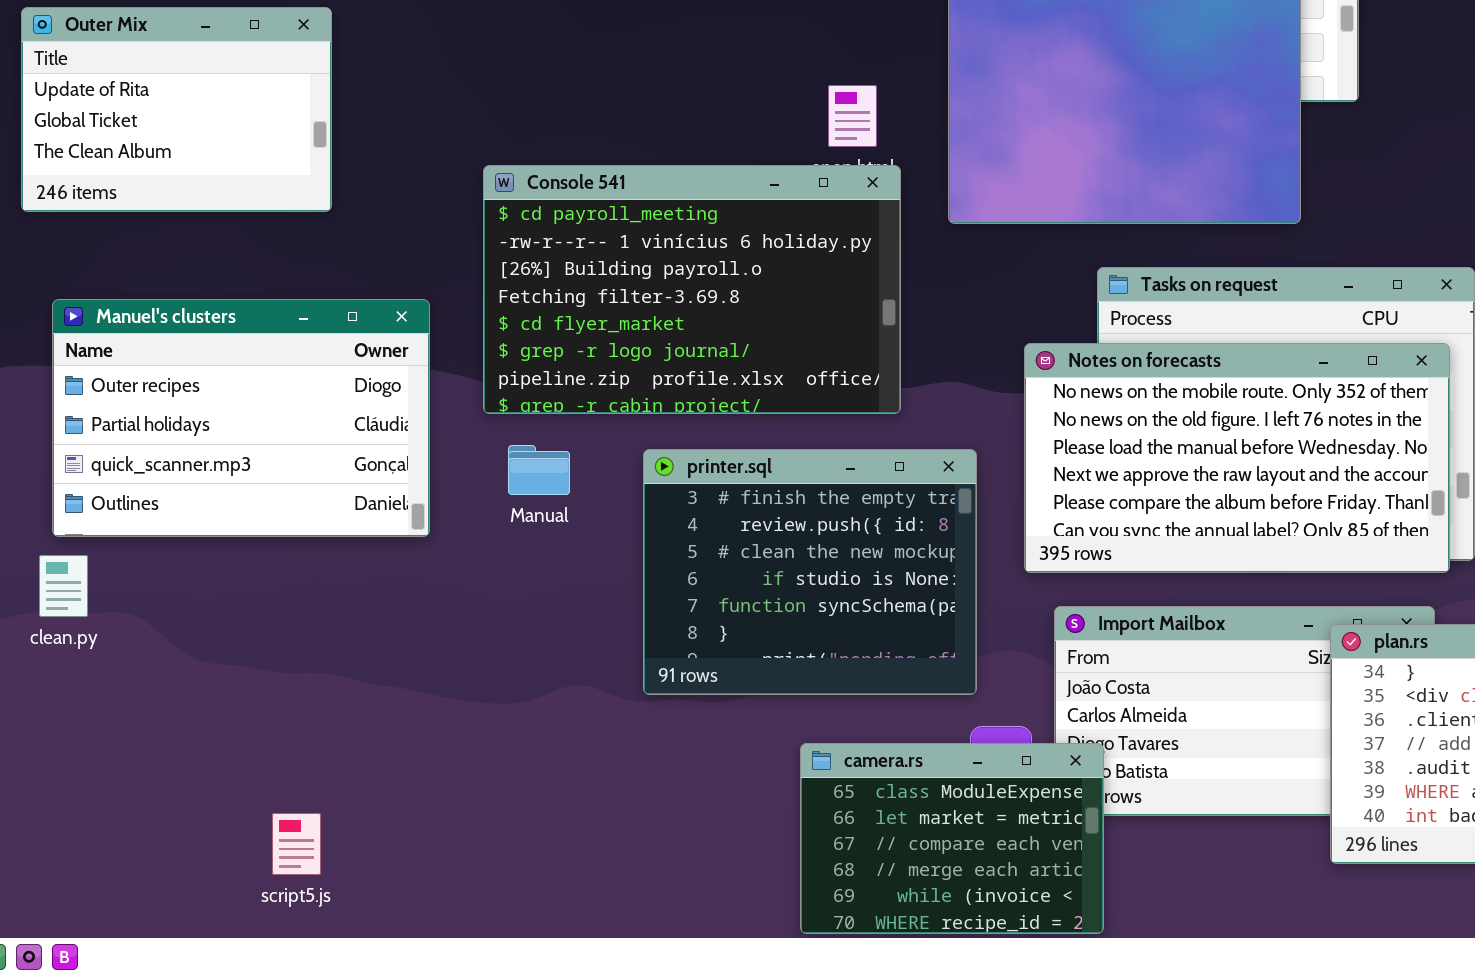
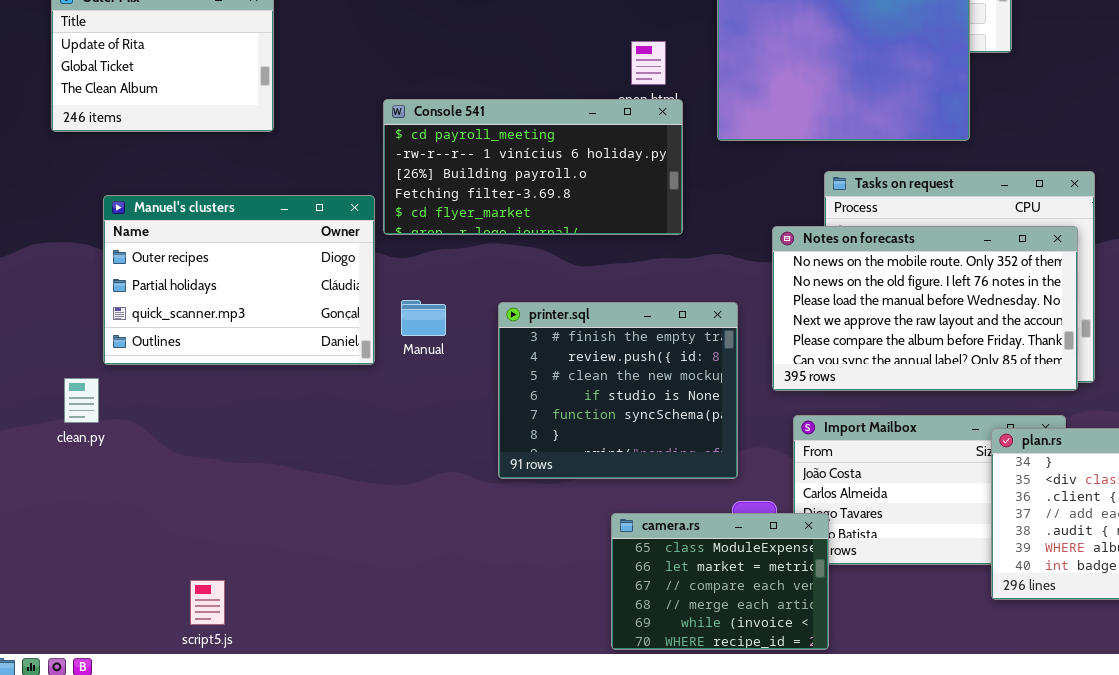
Console 541: [483,165,901,414] -> [383,99,683,235], resized
Manuel's clusters: [52,299,430,537] -> [103,195,375,365], moved
script5.js: [272,813,321,875] -> [190,580,225,625], moved

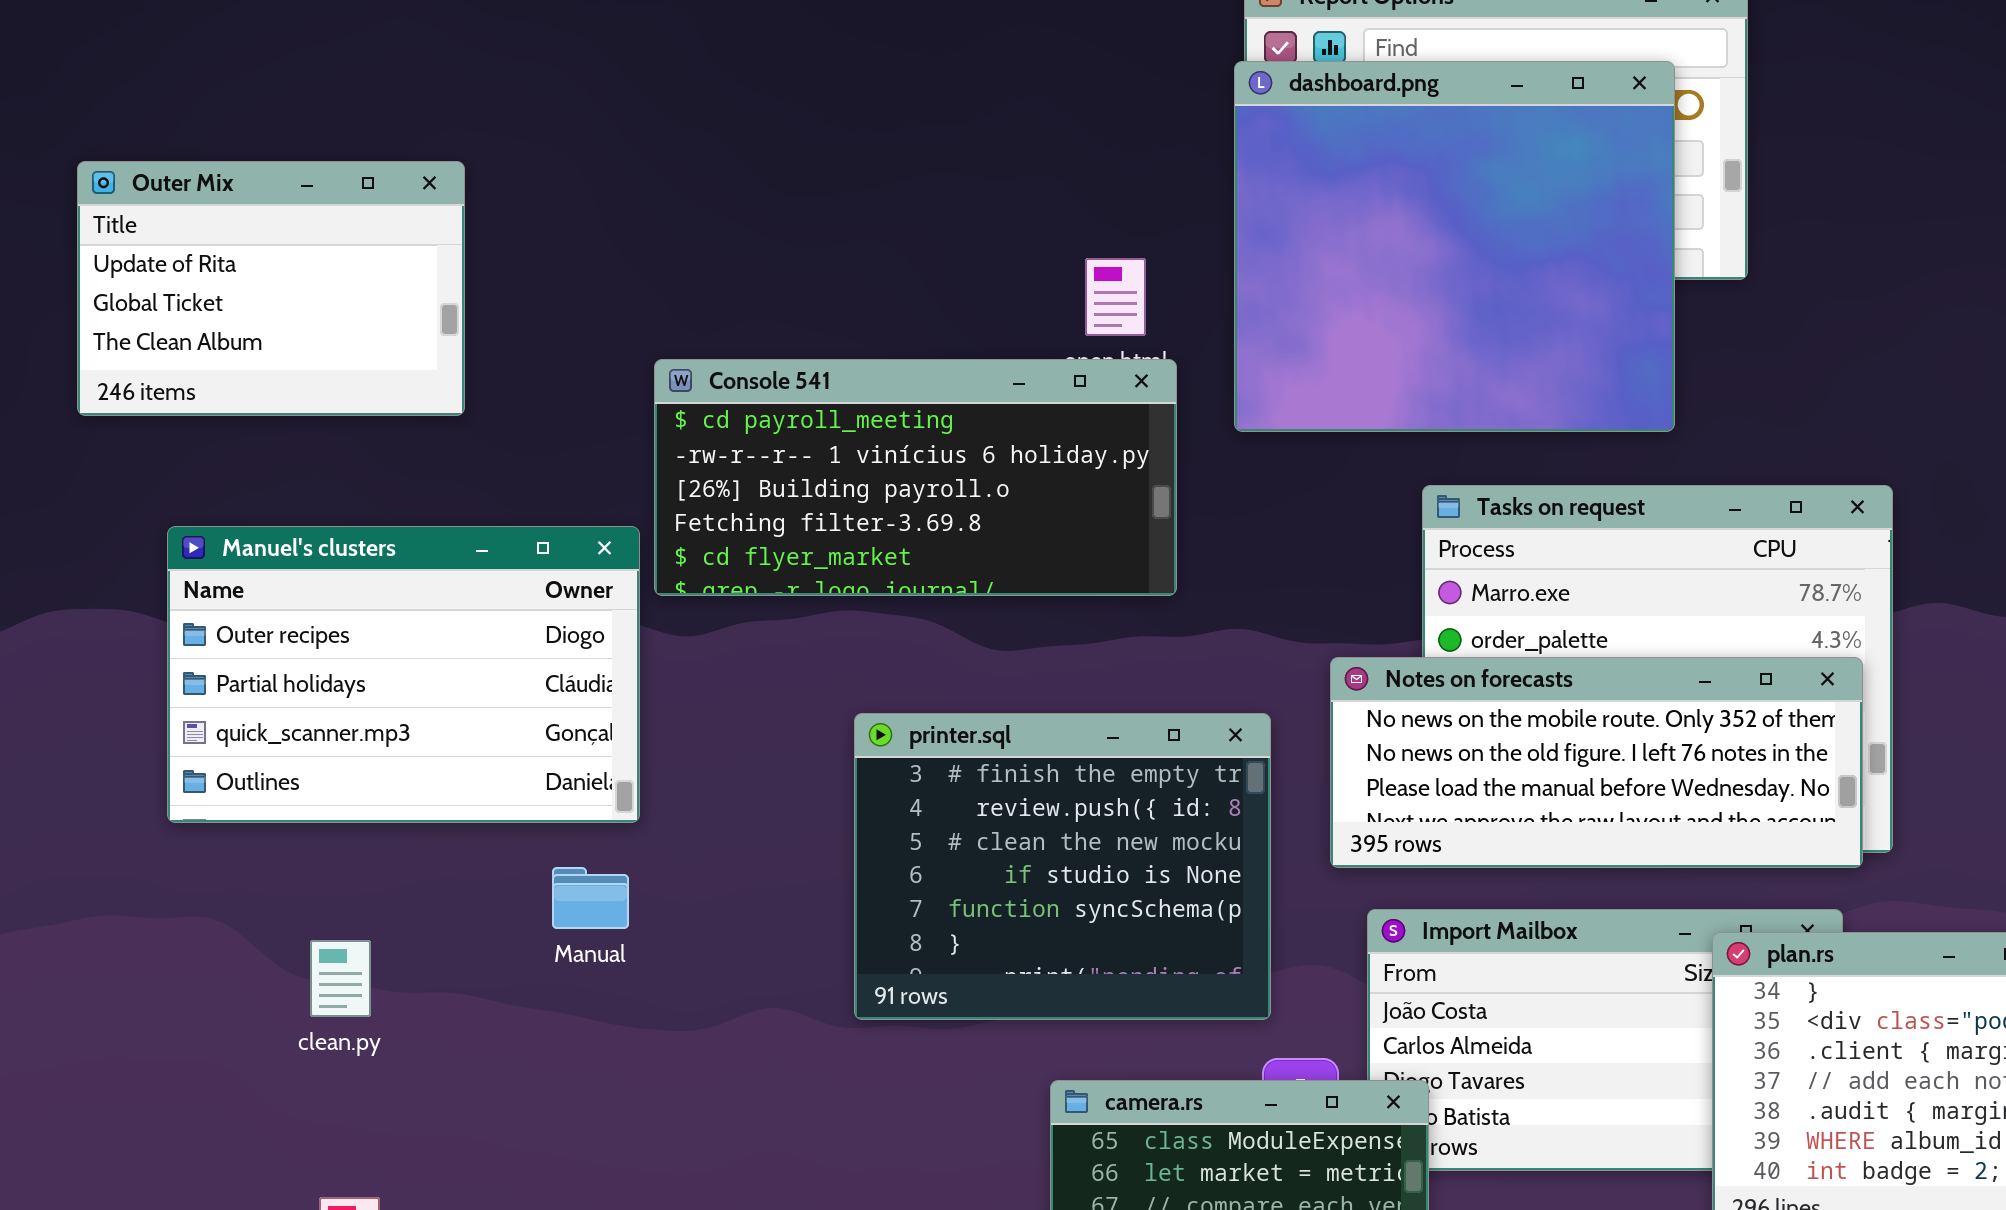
Notes on forecasts: [772,226,1078,391] -> [1330,657,1863,868], resized
Manual: [401,300,446,336] -> [552,867,629,929], moved
clean.py: [64,378,99,423] -> [310,940,371,1017], moved

